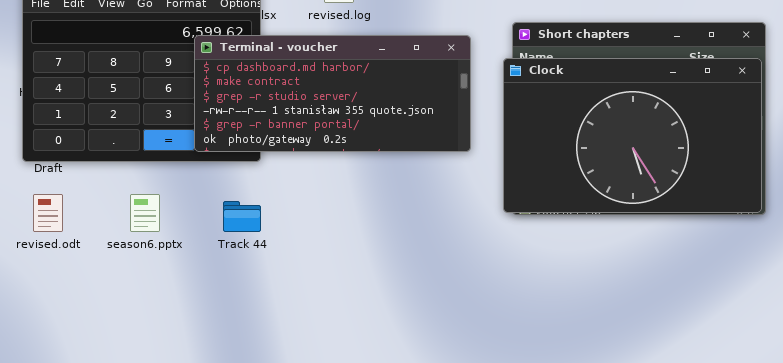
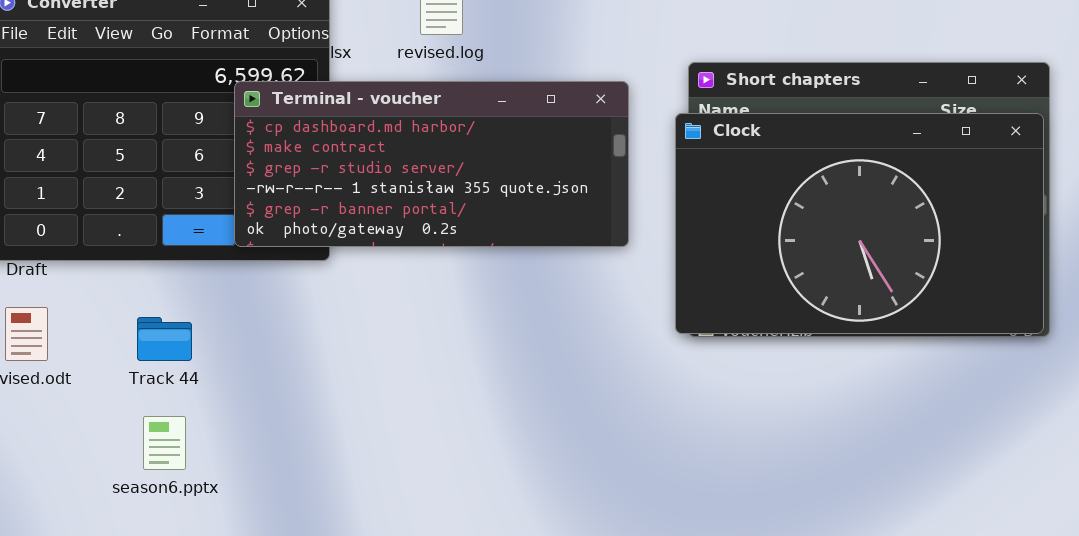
season6.pptx: [130,194,160,232] -> [143,416,186,470], moved
Track 44: [223,201,261,232] -> [137,317,192,361], moved

